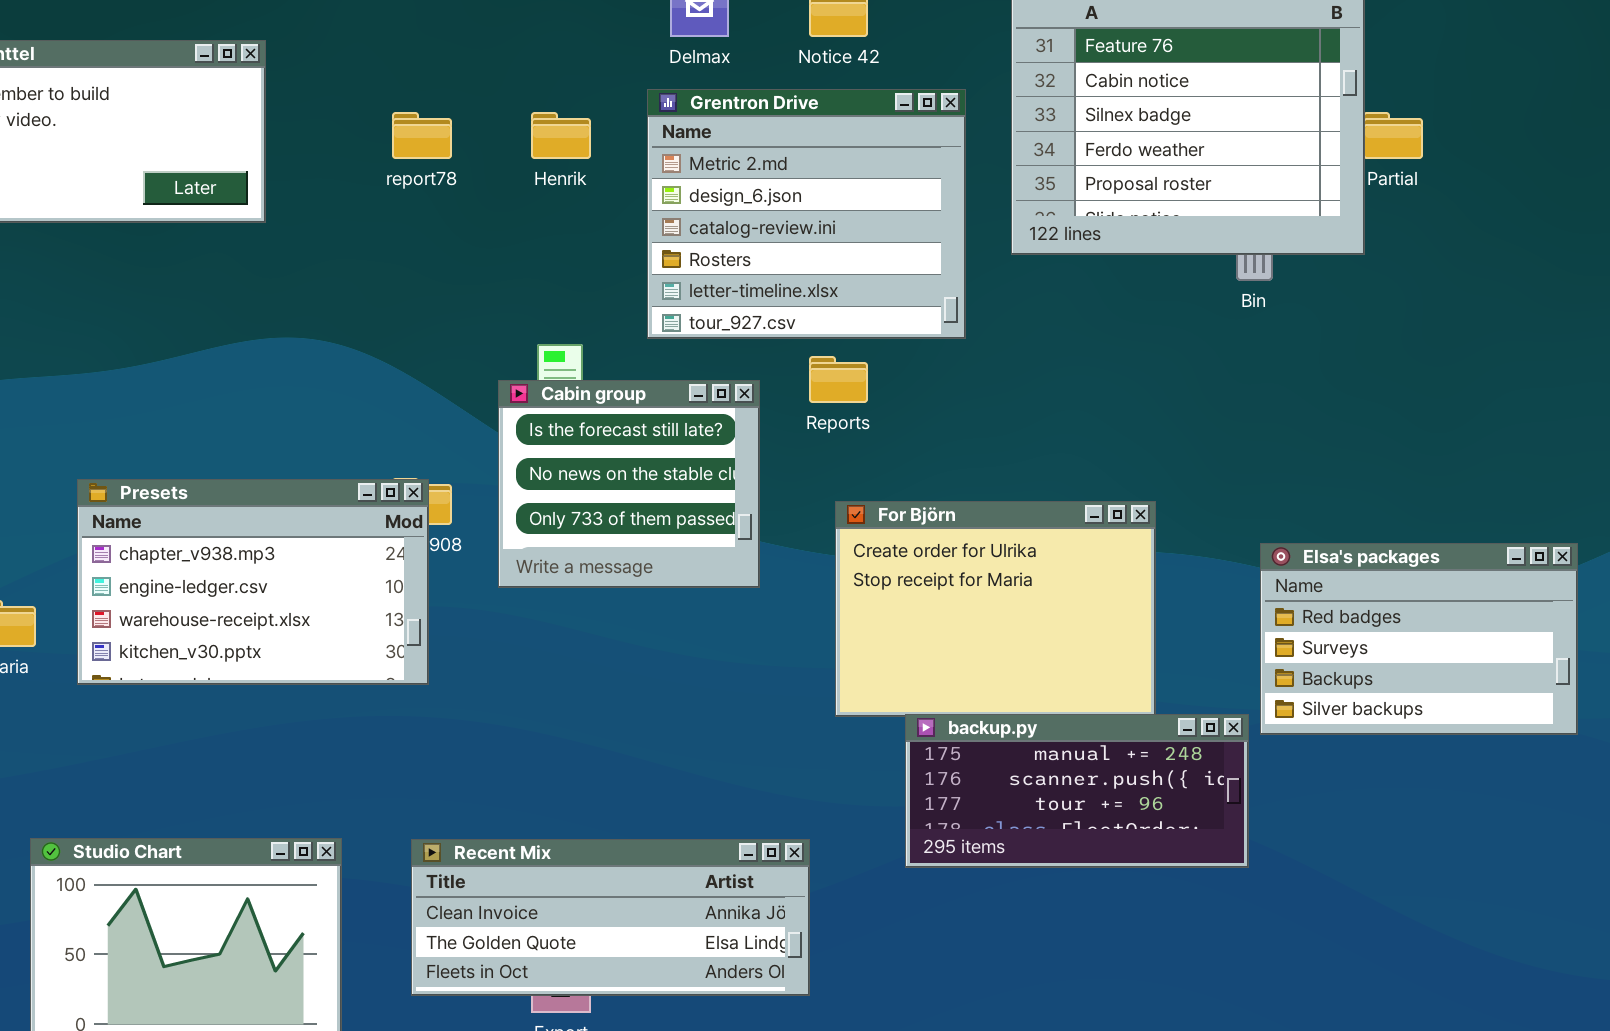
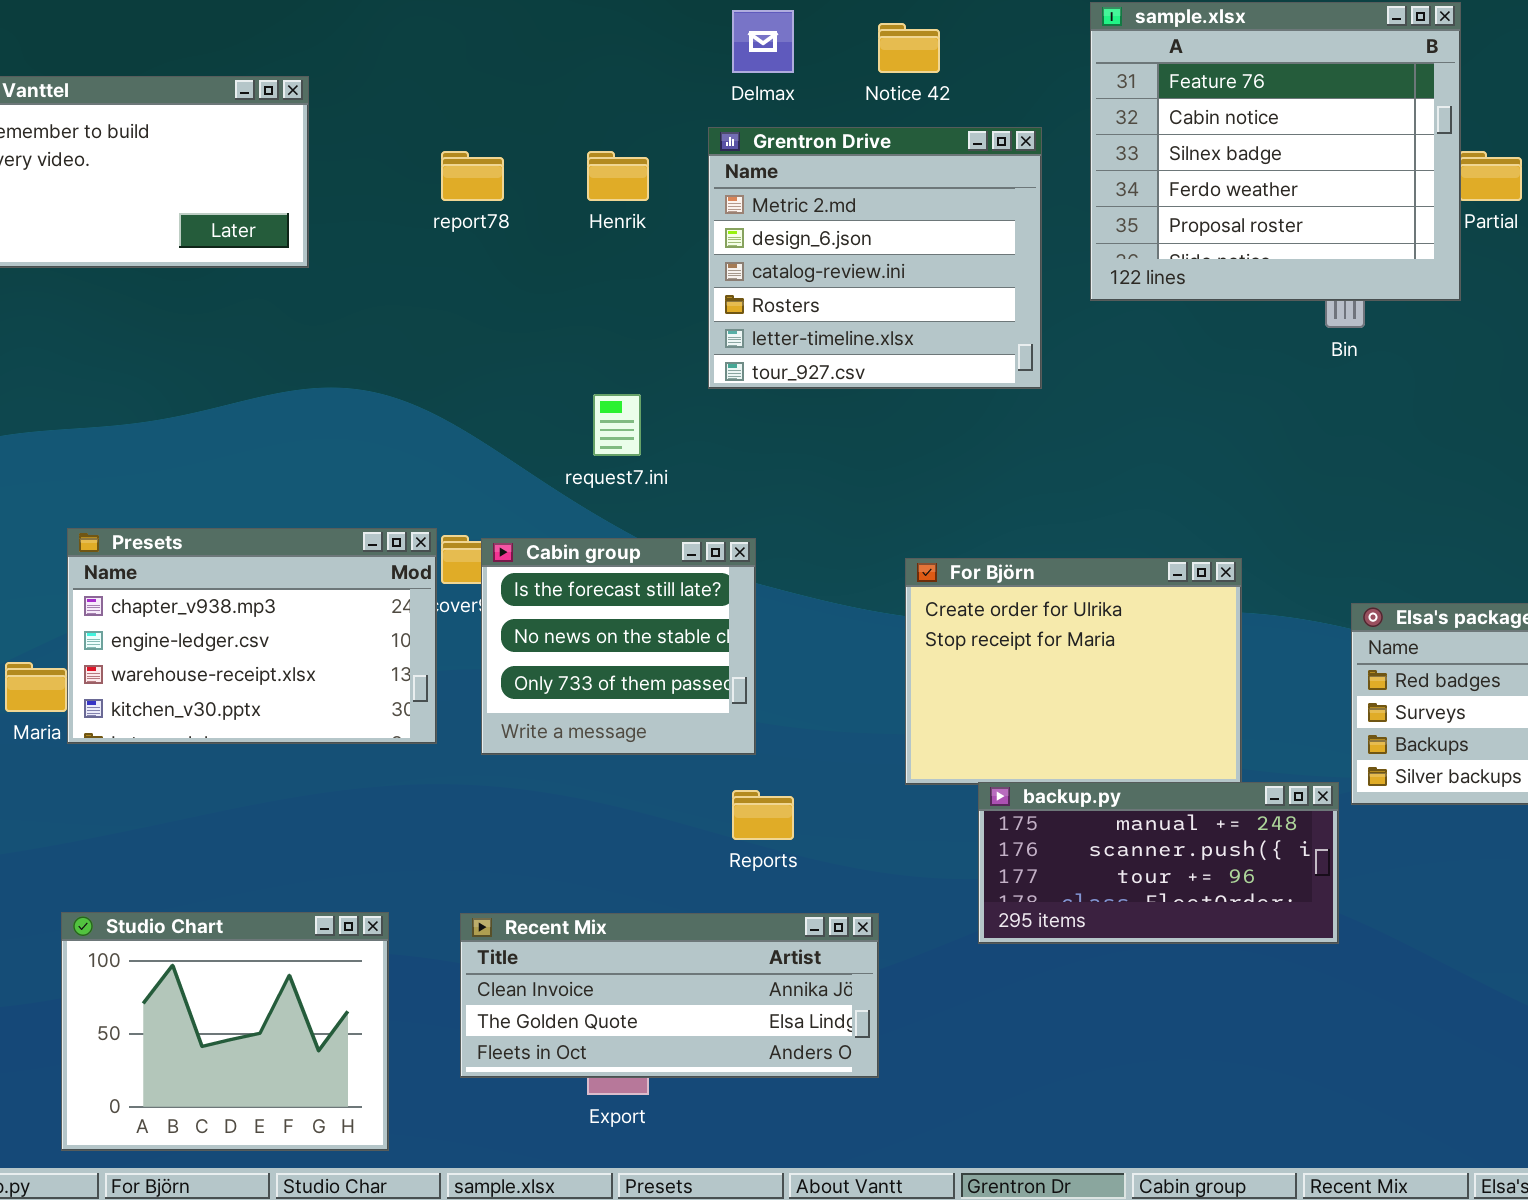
Reports: [809,356,868,403] -> [732,790,794,840], moved
Cabin group: [498,380,760,588] -> [481,538,756,755], moved
Presets: [77,479,429,685] -> [67,528,437,744], moved

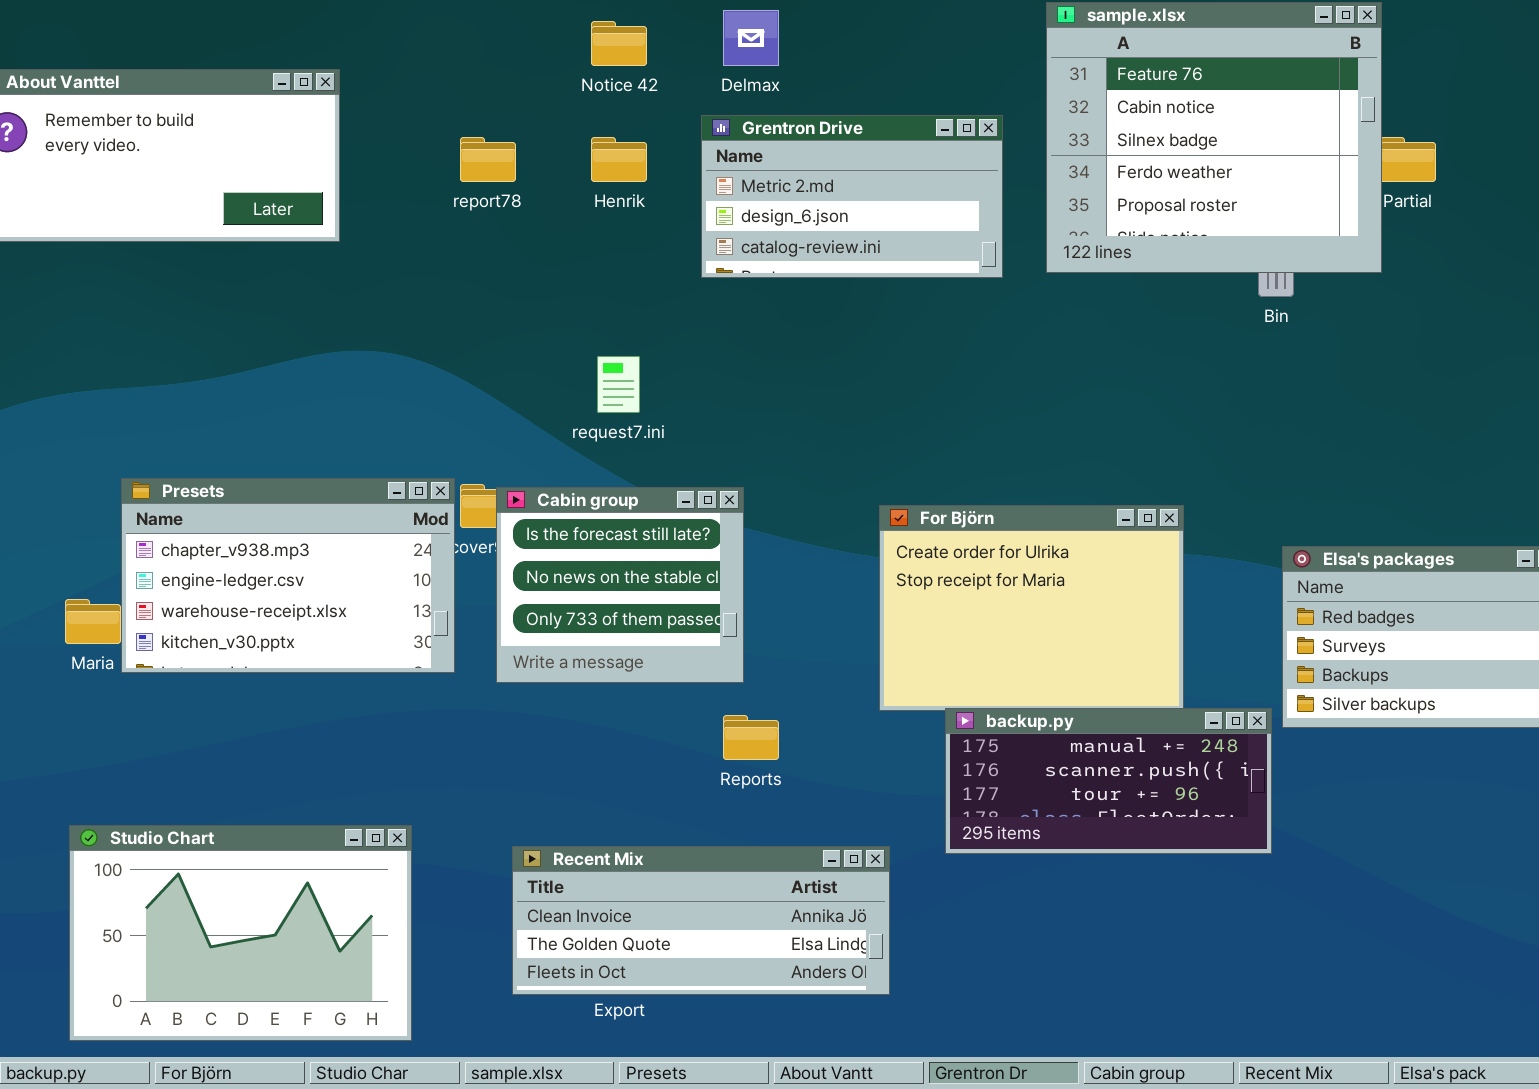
Notice 42: [878,23,940,73] -> [591,21,647,66], moved
Grentron Drive: [708,127,1042,389] -> [701,115,1003,278], resized
Studio Chart: [61,912,389,1151] -> [69,825,412,1041], resized
Recent Mix: [460,913,879,1078] -> [512,846,890,995], moved

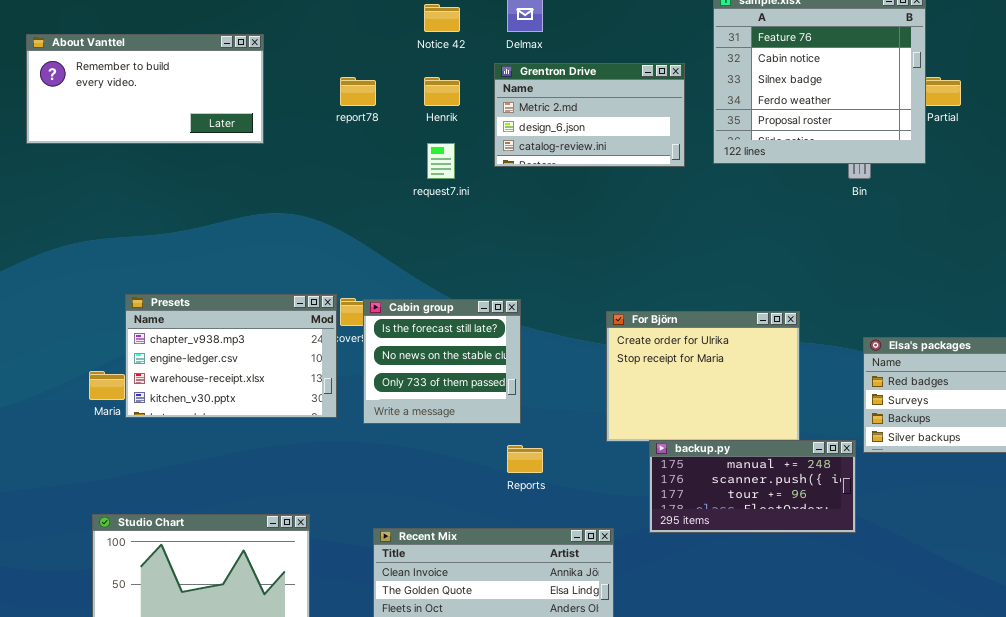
request7.ini: [597,356,640,413] -> [427,143,455,179], moved

